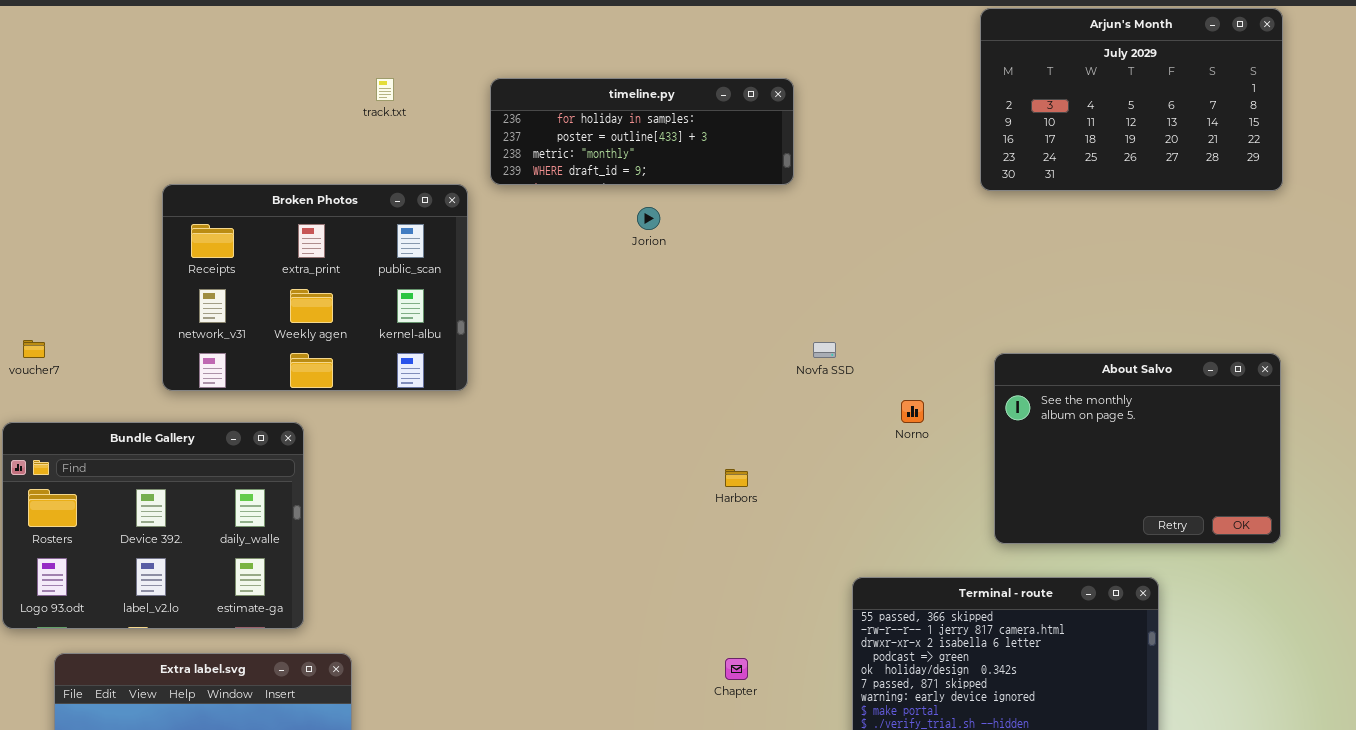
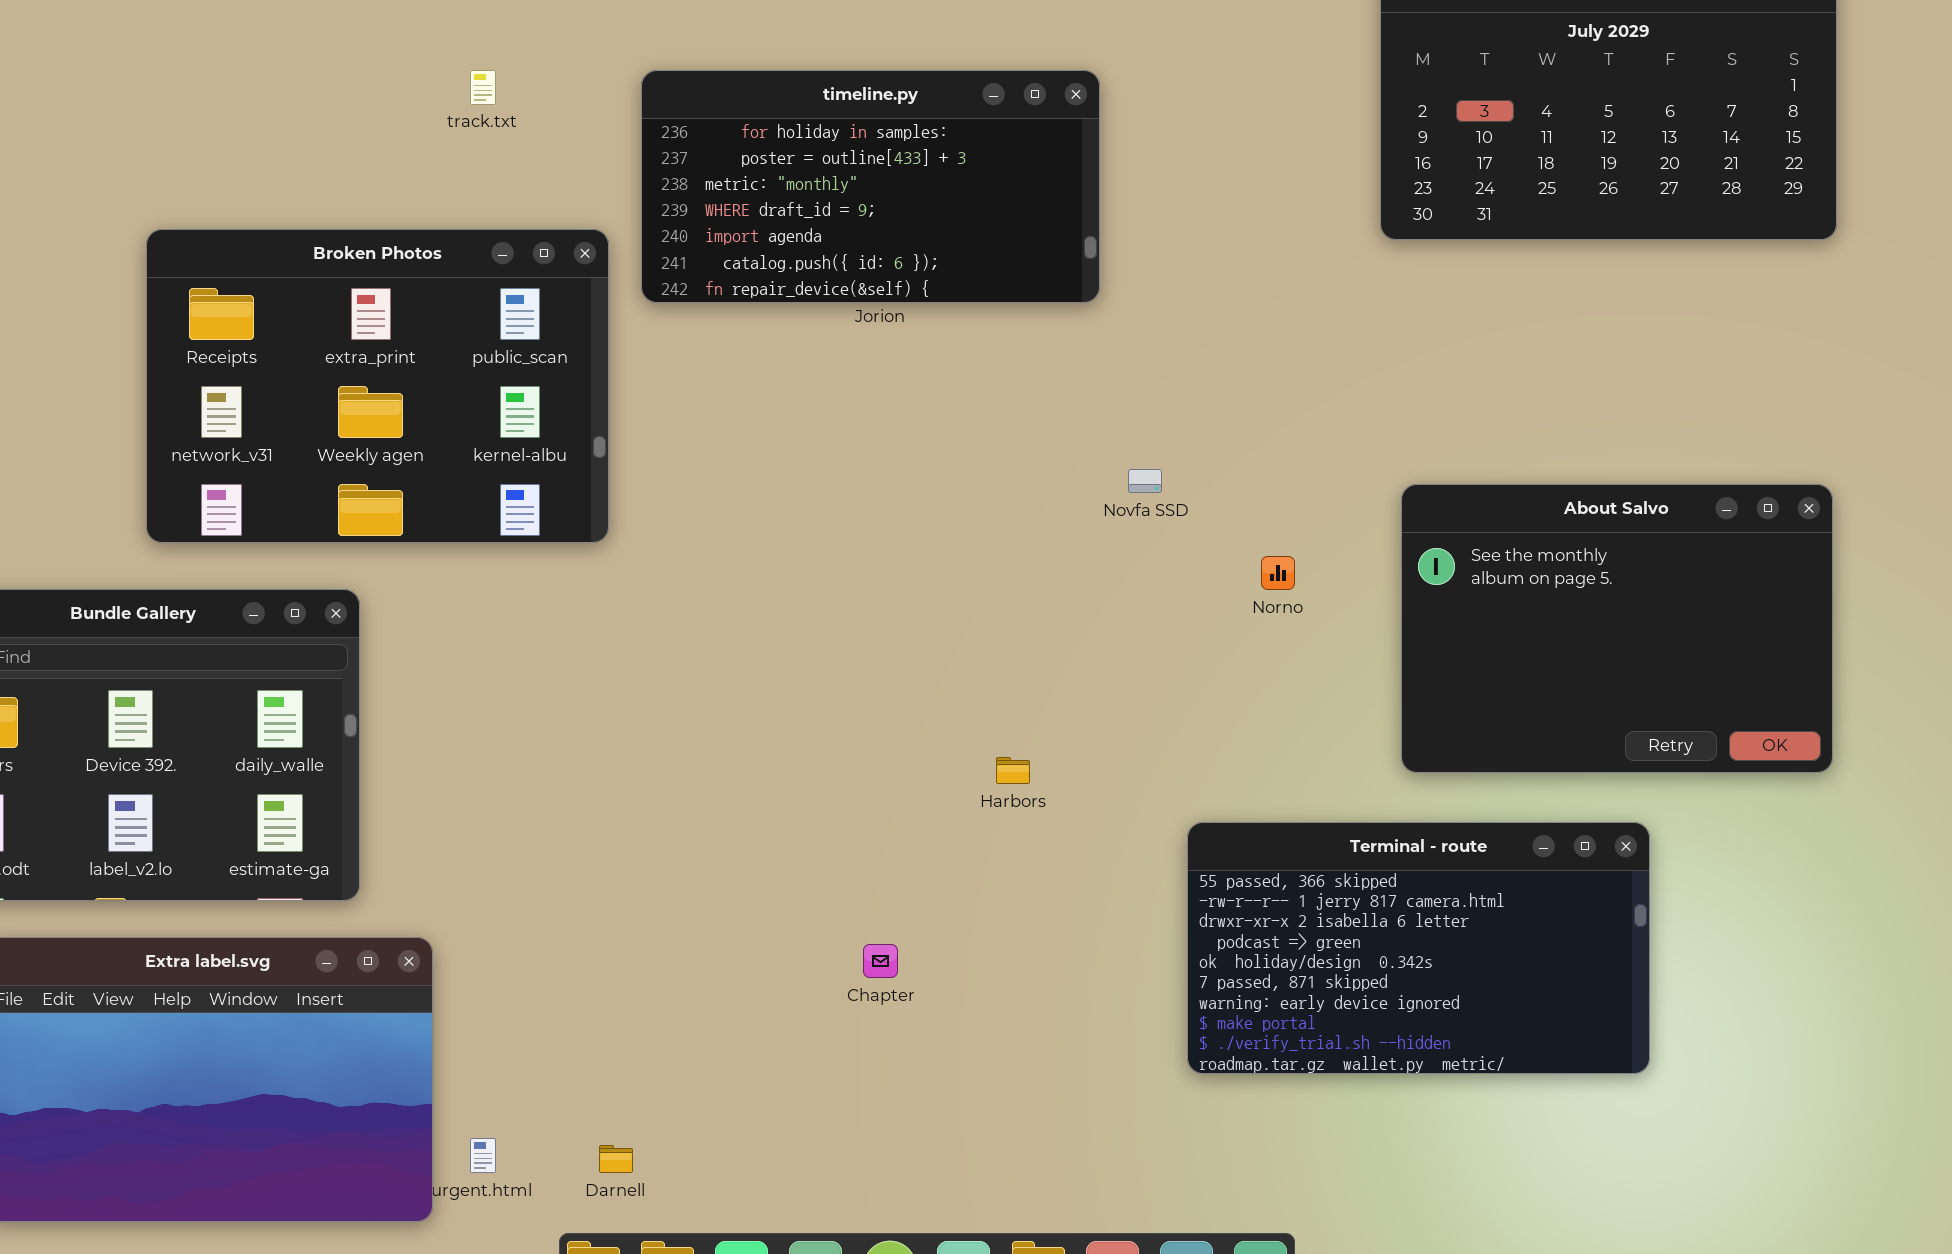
timeline.py: [490,78,794,185] -> [641,70,1100,303], resized
Harbors: [725,469,748,487] -> [996,757,1030,784], moved
Chapter: [725,658,748,680] -> [863,944,898,978], moved

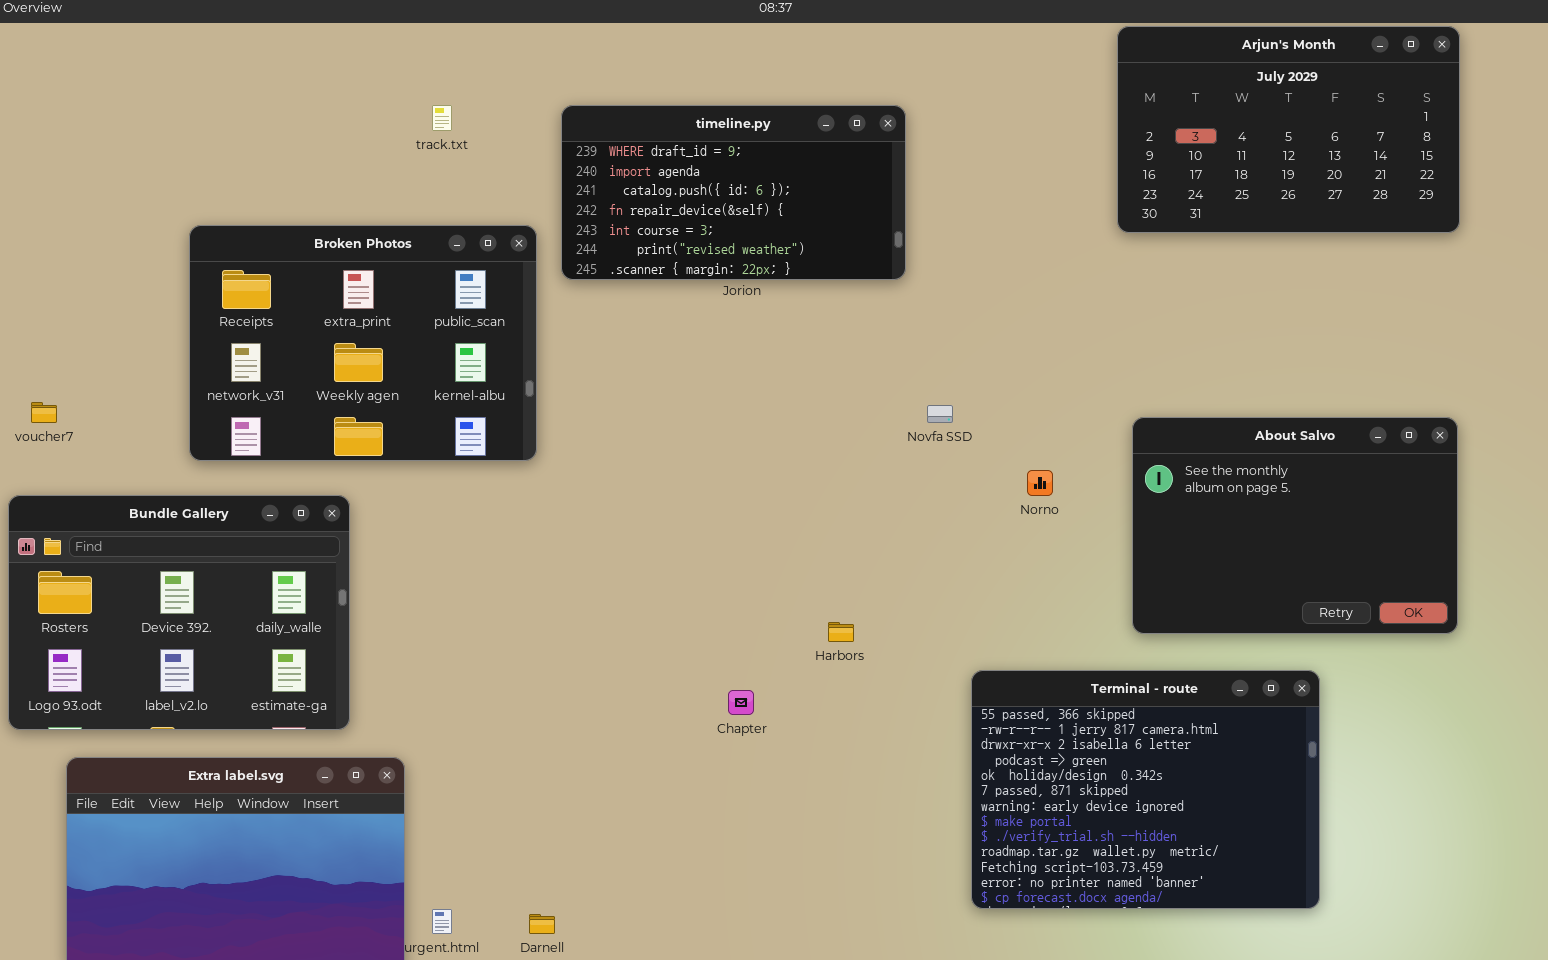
timeline.py: [641,70,1100,303] -> [561,105,906,280], scrolled down 3 rows
Terminal - route: [1187,822,1650,1074] -> [971,670,1320,909], resized
Chapter: [863,944,898,978] -> [728,690,754,715], moved

